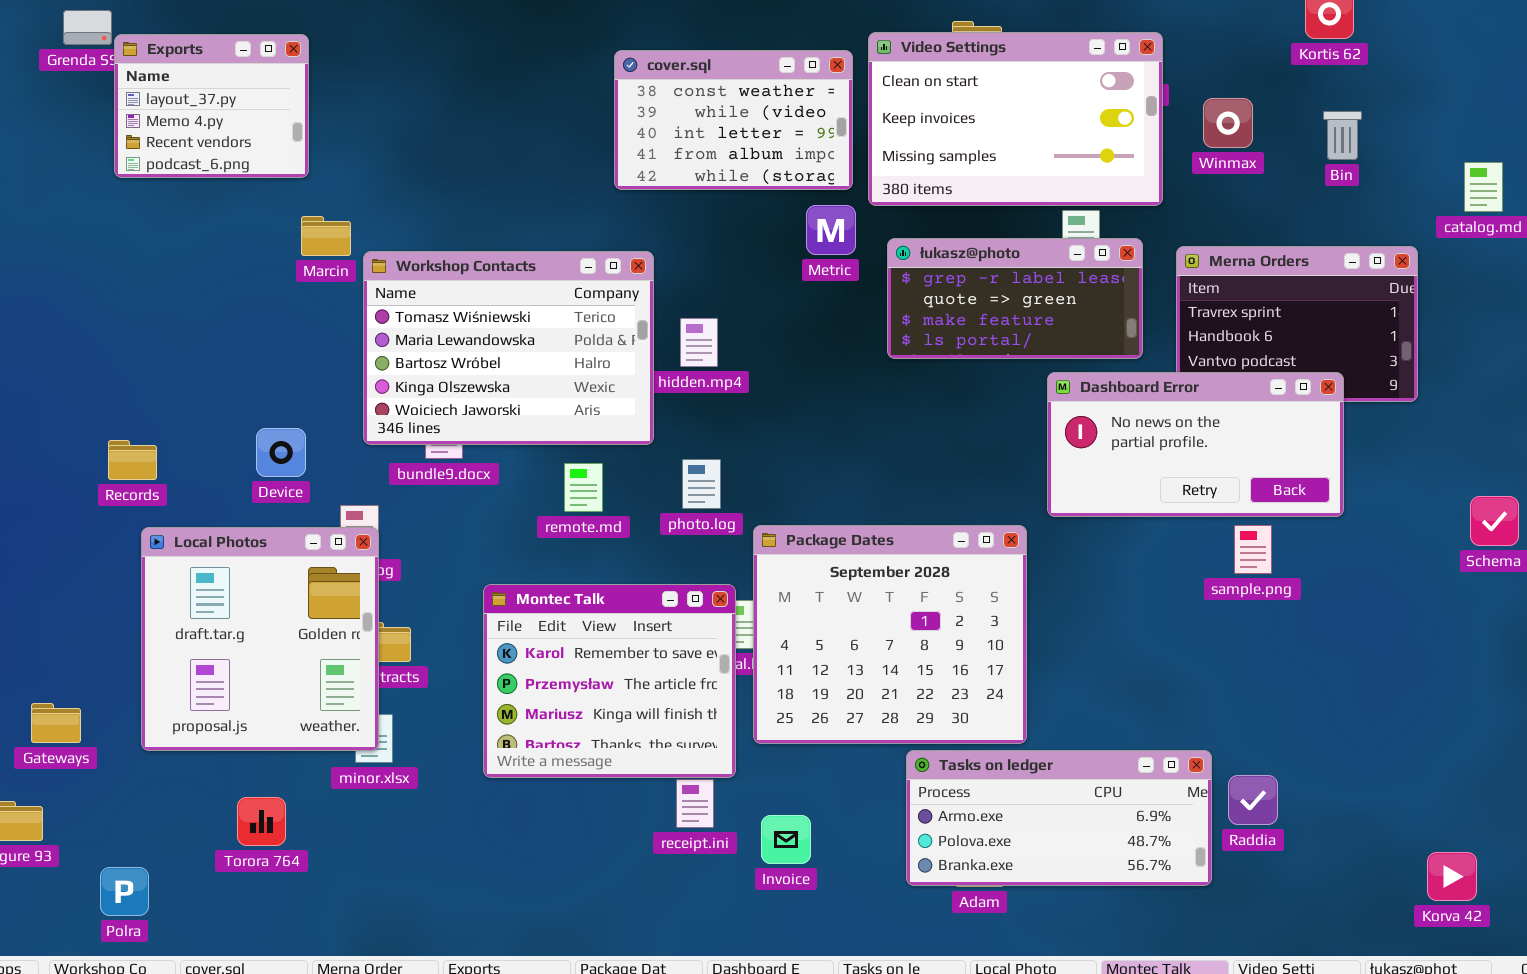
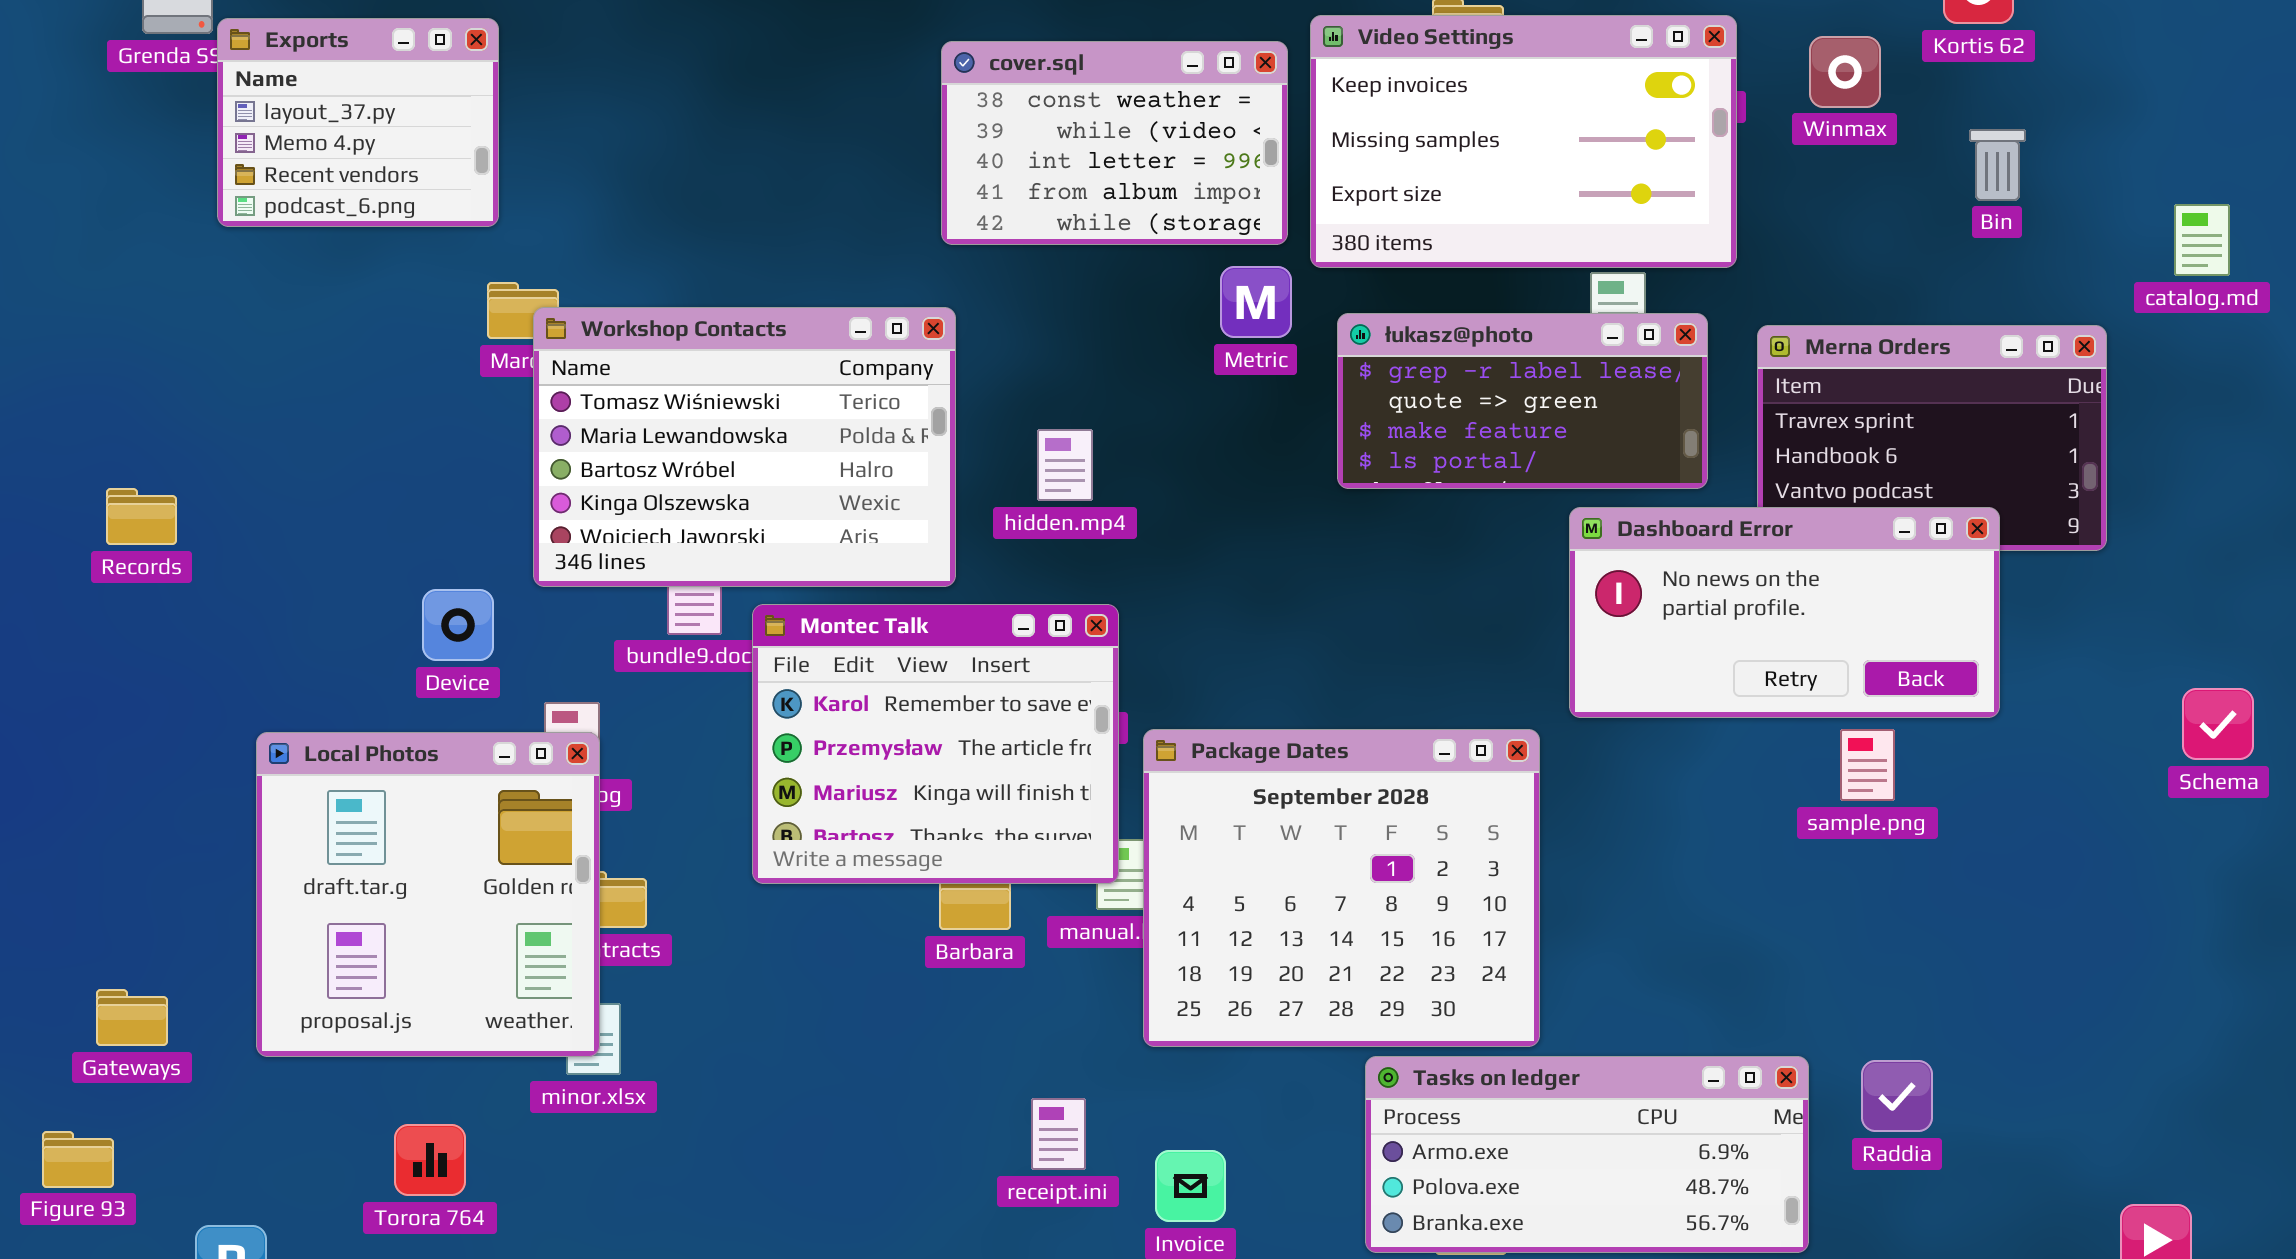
Video Settings: [868,32,1163,206] -> [1310,15,1737,268], scrolled down 1 row
Winmax: [1203,98,1253,148] -> [1809,36,1881,108], moved
Workshop Contacts: [363,251,654,445] -> [533,307,956,587], moved
Records: [108,440,157,480] -> [106,488,177,545], moved
Montec Talk: [483,584,736,778] -> [752,604,1119,884], moved
Raddia: [1228,775,1278,825] -> [1861,1060,1933,1132], moved

